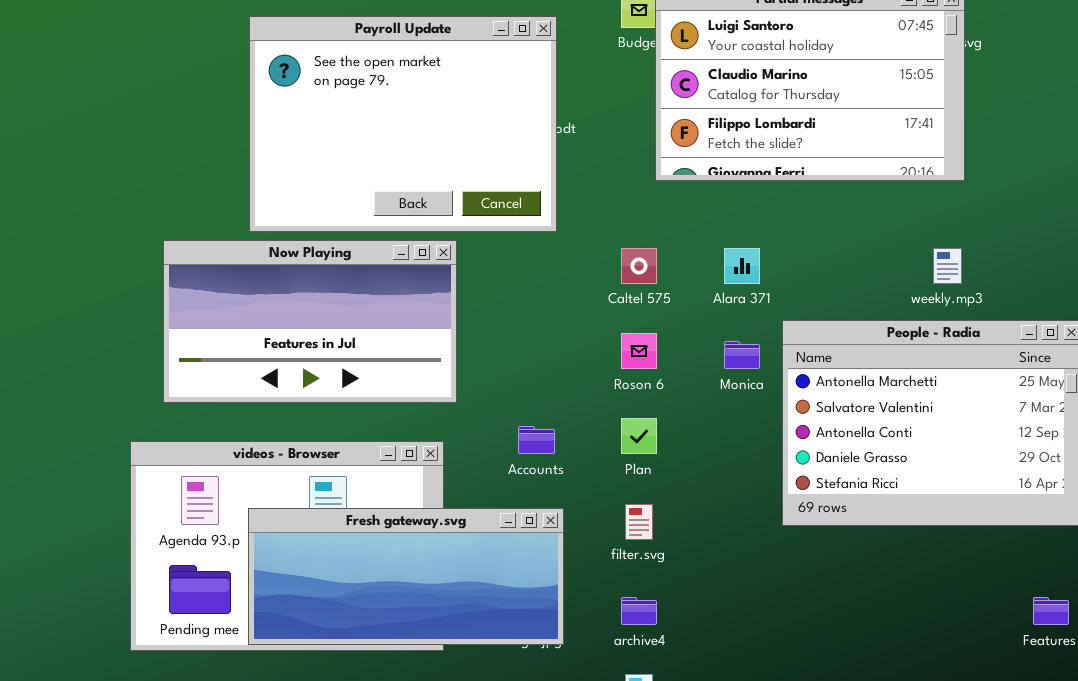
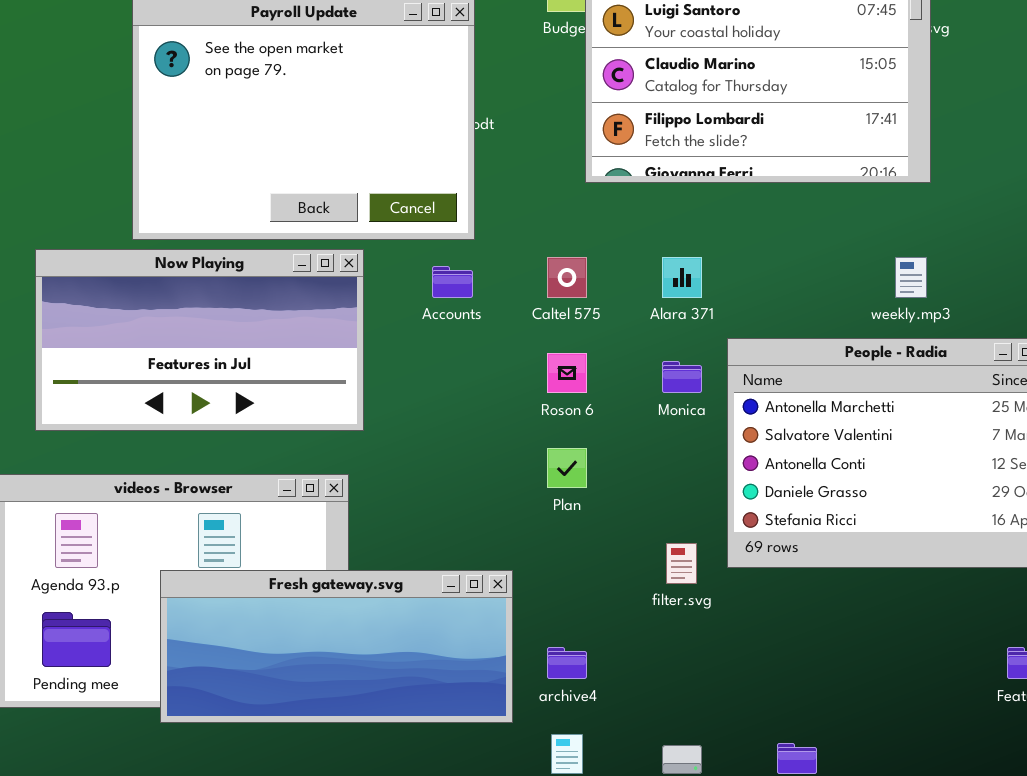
Accounts: [518,426,555,454] -> [432,266,473,298], moved
filter.svg: [625,504,653,540] -> [666,543,697,584], moved
Fresh gateway.svg: [248,508,564,645] -> [160,570,513,723], moved

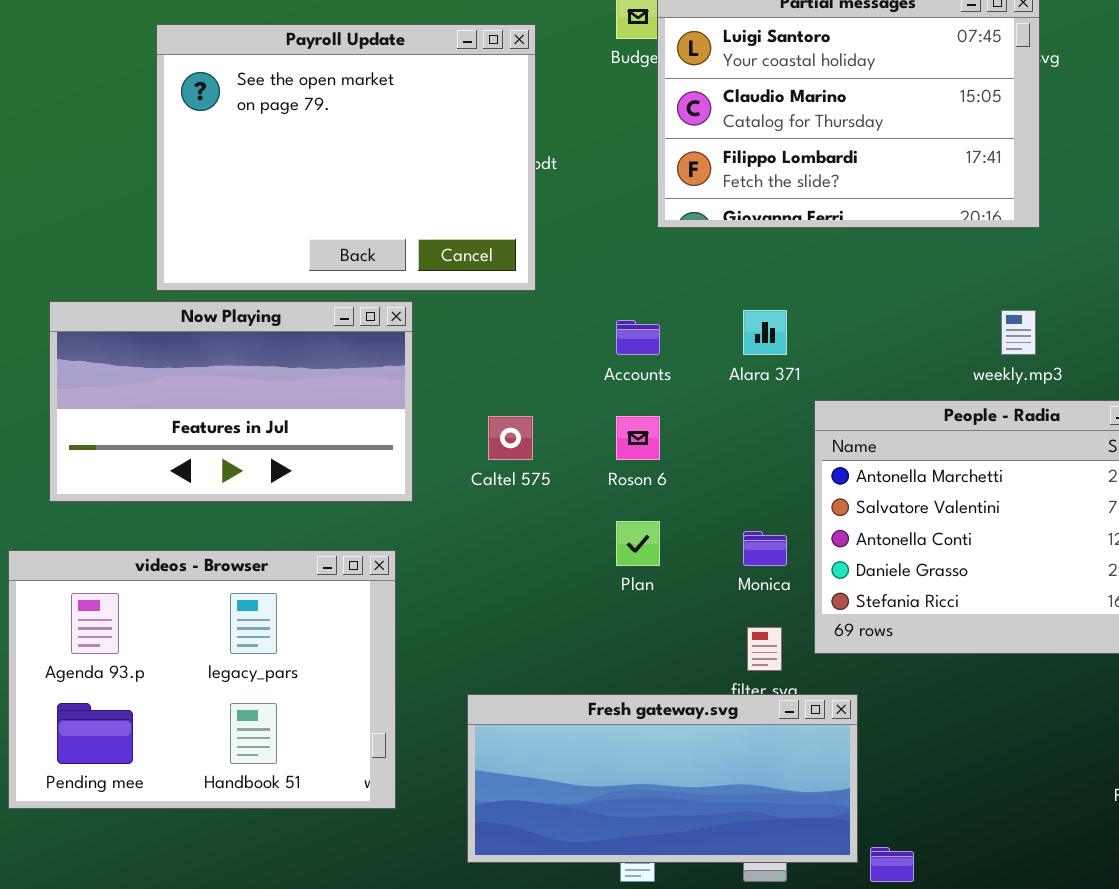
Caltel 575: [547,257,587,298] -> [488,416,533,460], moved
Accounts: [432,266,473,298] -> [616,320,660,355], moved
Monica: [662,361,702,393] -> [743,531,787,566], moved
Fresh gateway.svg: [160,570,513,723] -> [467,694,858,863], moved

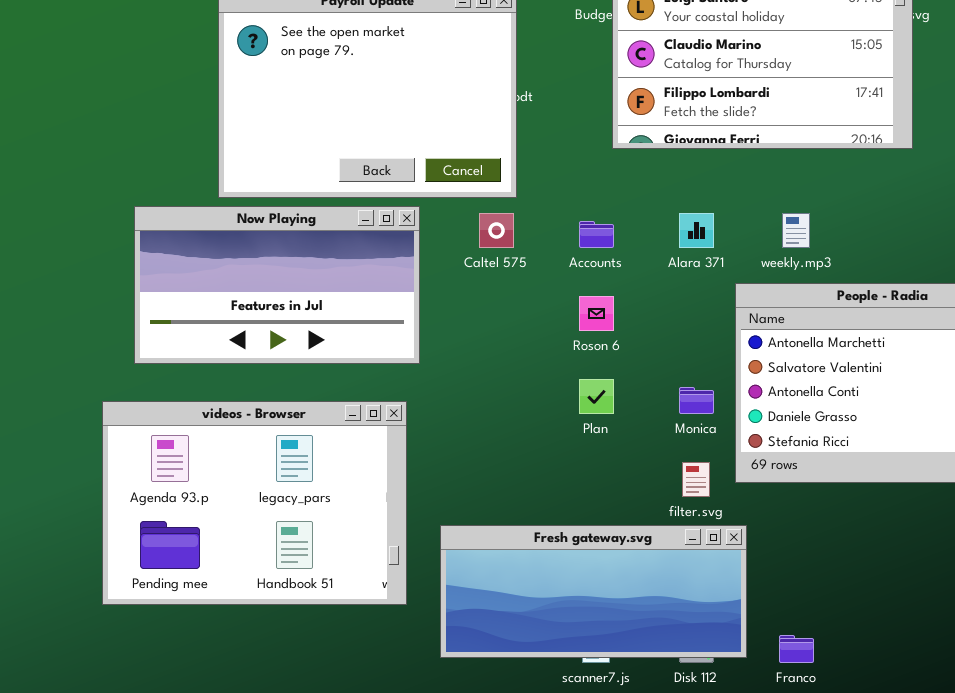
weekly.mp3: [1001,310,1036,355] -> [782,213,810,248], moved
Caltel 575: [488,416,533,460] -> [479,213,514,248], moved
Fresh gateway.svg: [467,694,858,863] -> [440,525,747,658], moved

